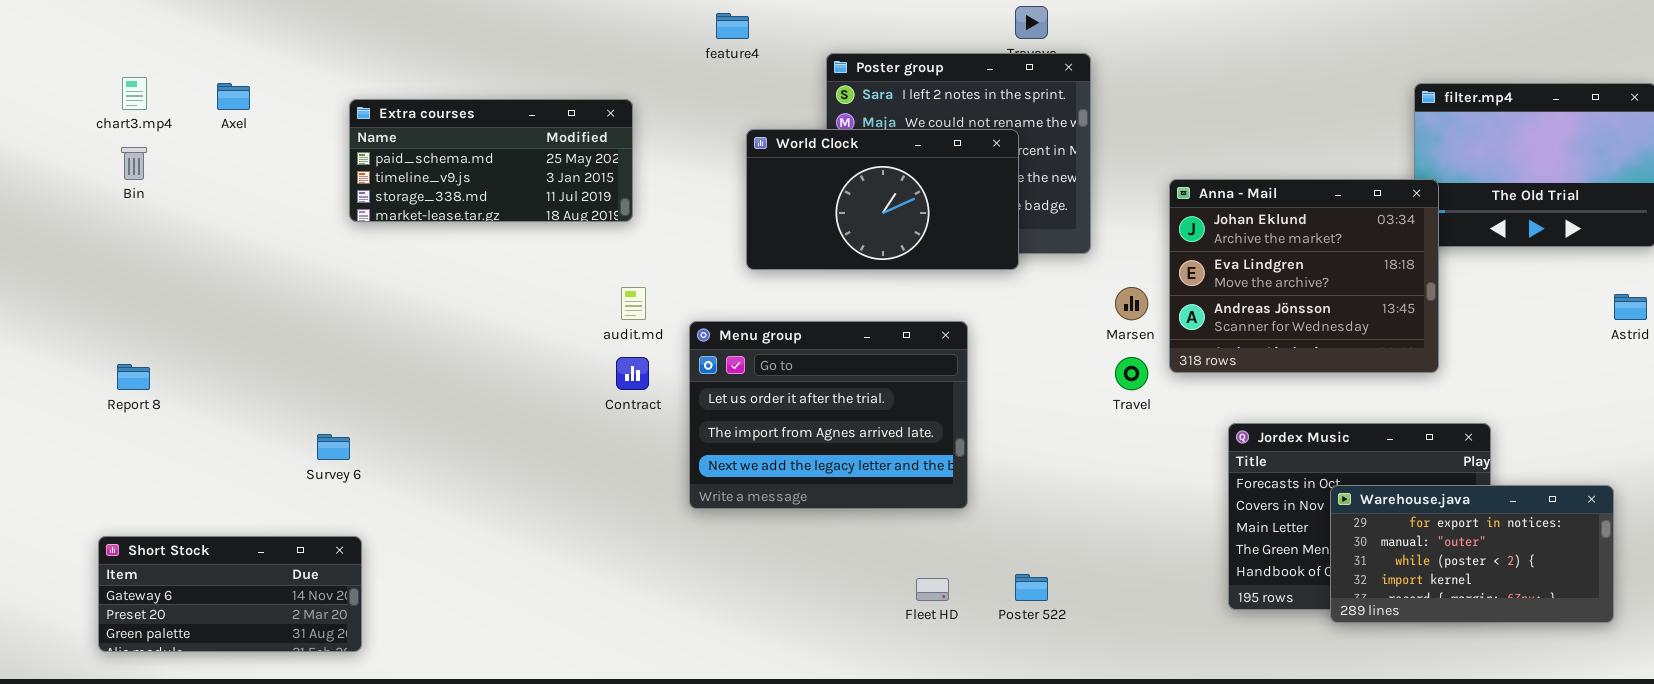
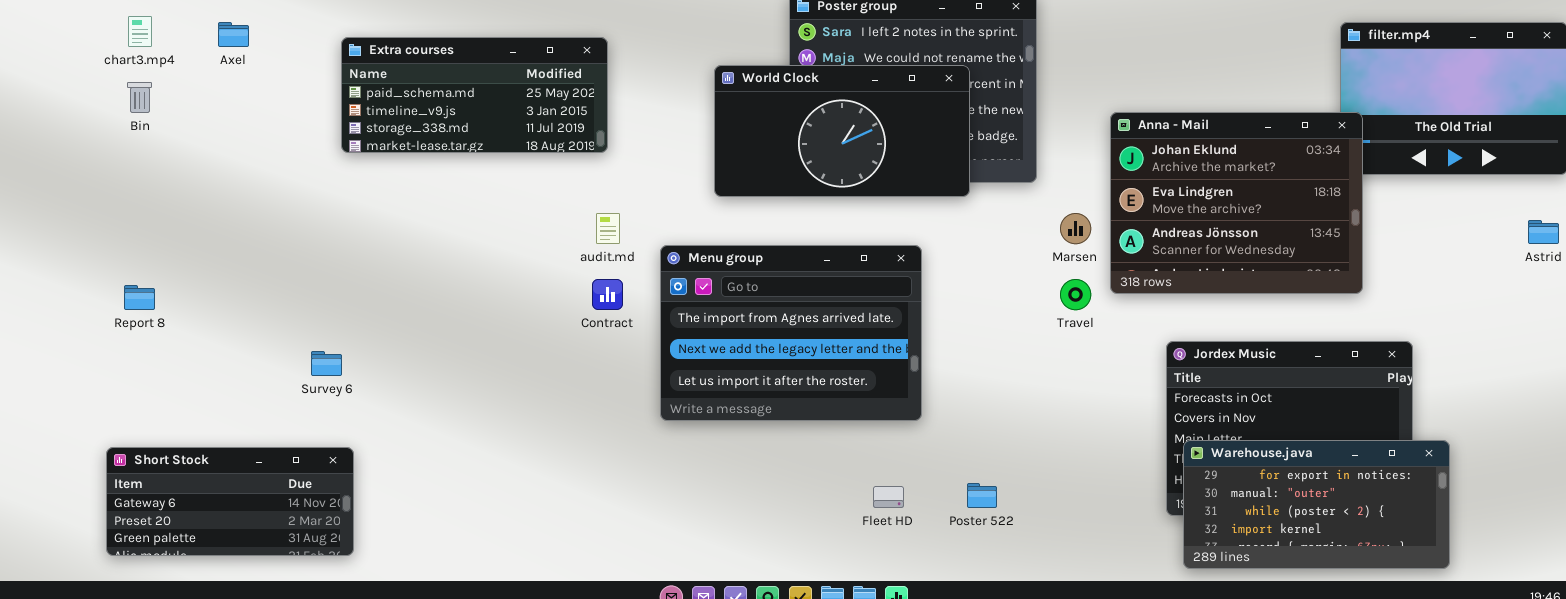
Menu group: [689,321,968,509] -> [660,245,922,421], scrolled down 1 row
Warehouse.java: [1330,485,1614,623] -> [1183,440,1450,569], moved

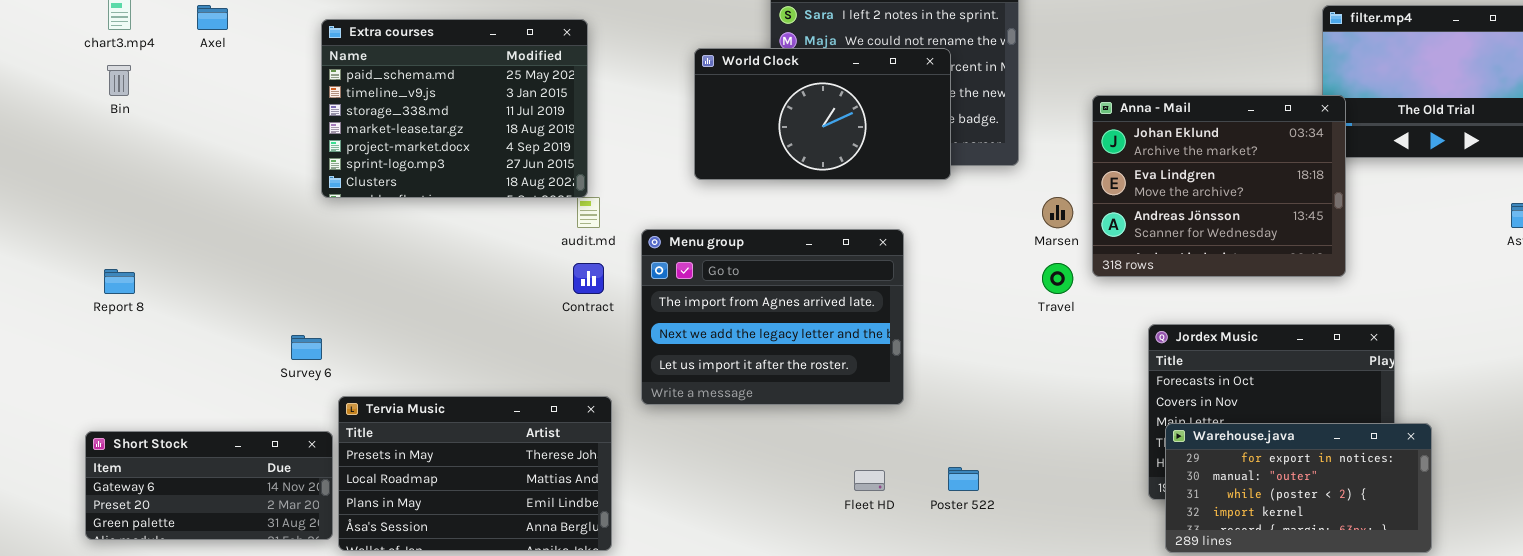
Extra courses: [341,37,608,153] -> [321,19,588,198], resized
Tervia Music: none -> [338,396,612,551], opened

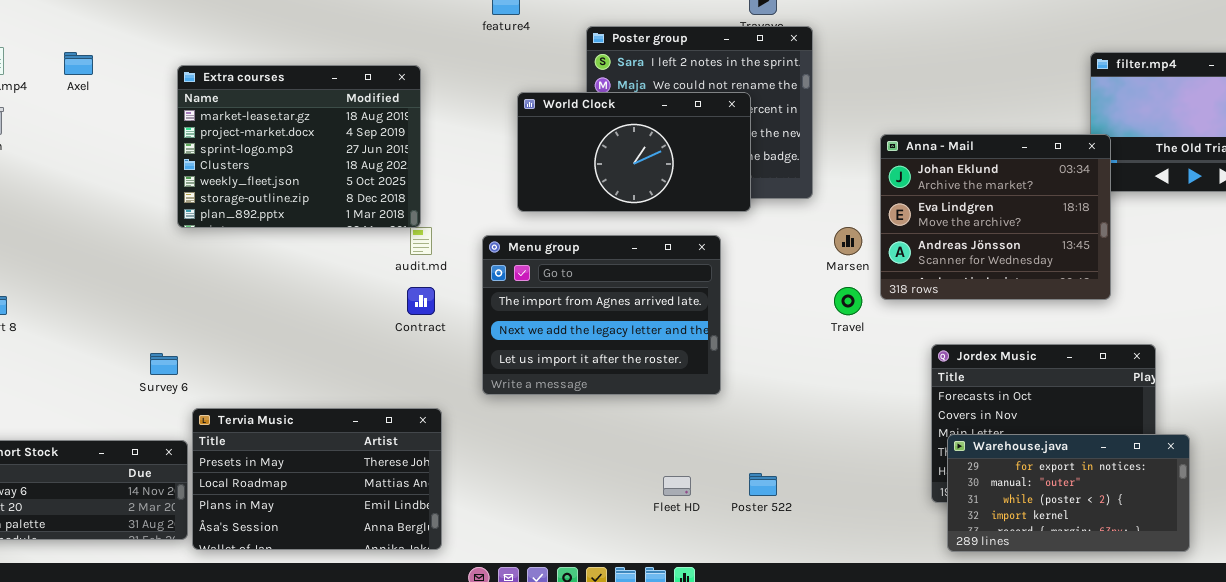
Extra courses: [321,19,588,198] -> [177,65,421,228], scrolled down 3 rows
Menu group: [641,229,904,405] -> [482,235,721,395], moved

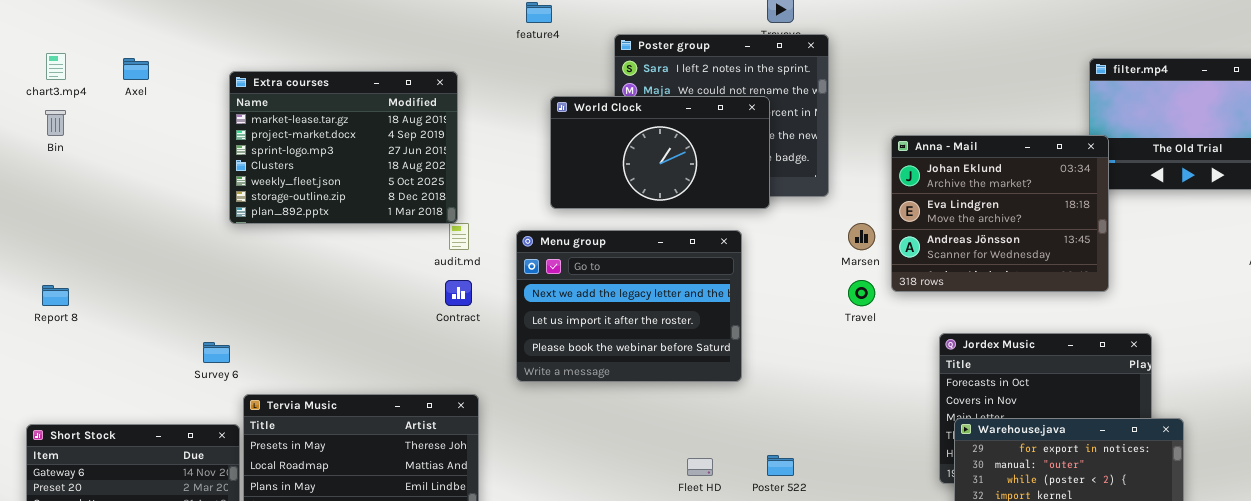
Menu group: [482,235,721,395] -> [516,230,742,382], scrolled down 1 row

